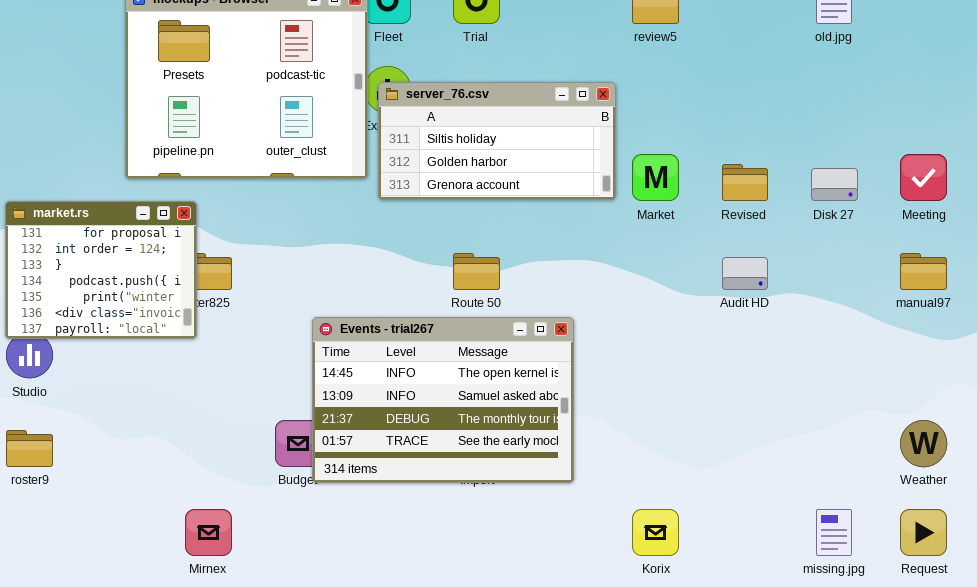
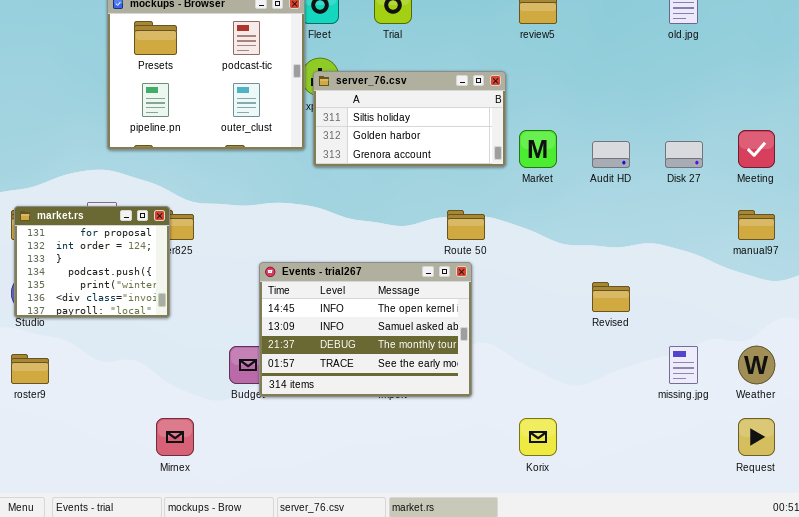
Revised: [722,164,768,201] -> [592,282,630,312], moved
market.rs: [5,201,197,339] -> [14,206,170,318], moved
Route 50: [453,253,500,290] -> [447,210,485,240], moved
Audit HD: [722,257,768,290] -> [592,141,630,168], moved
missing.jpg: [816,509,852,556] -> [669,346,698,384], moved

